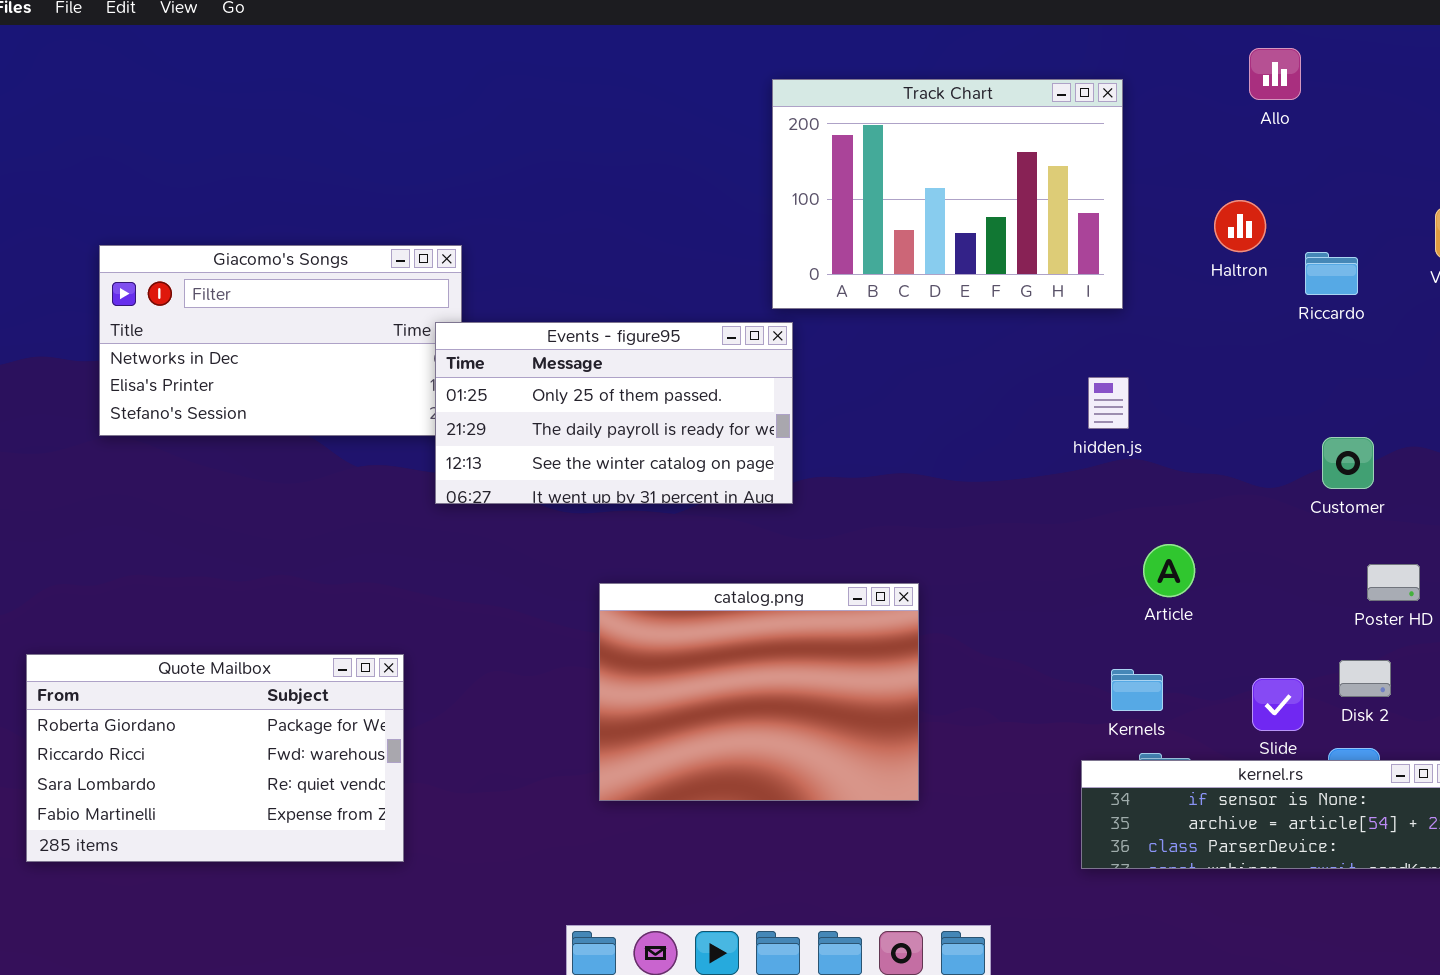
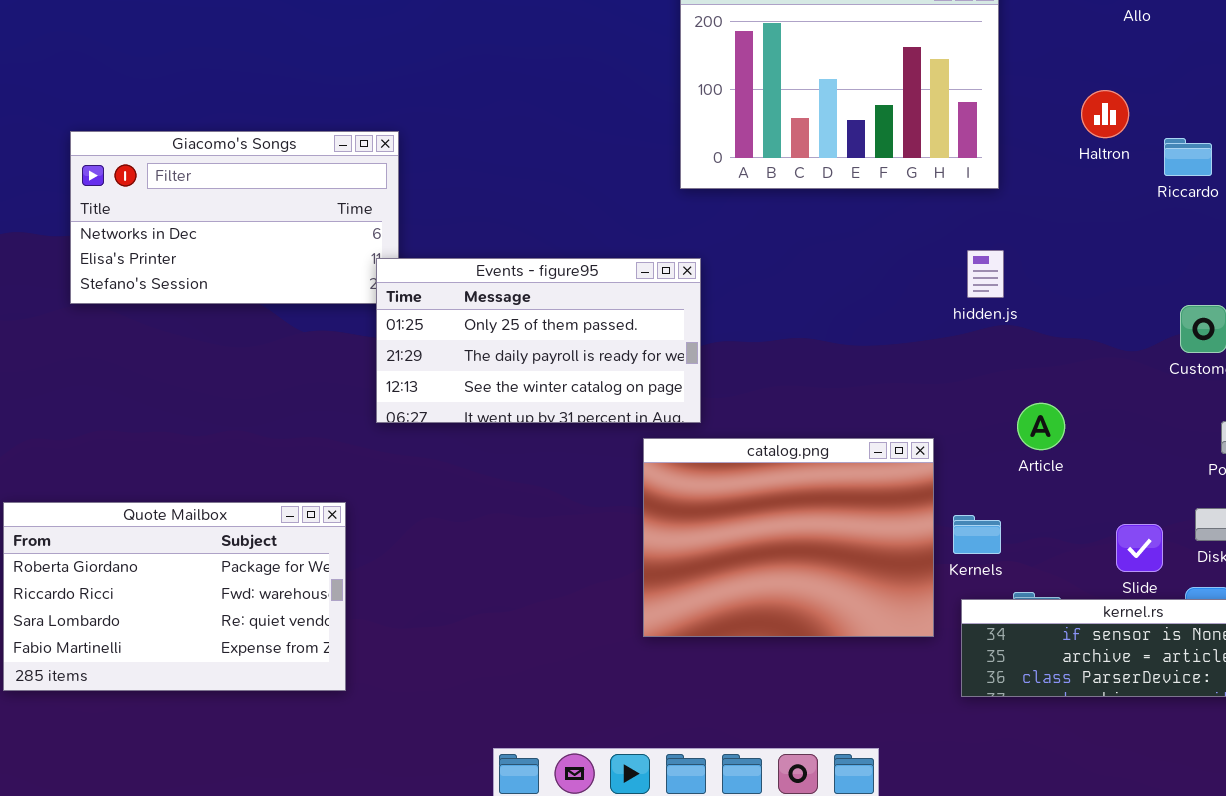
Events - figure95: [435,322,793,504] -> [376,258,701,423], moved
catalog.png: [599,583,919,801] -> [643,438,934,637], moved
Kernels: [1111,669,1163,711] -> [953,515,1001,554], moved

